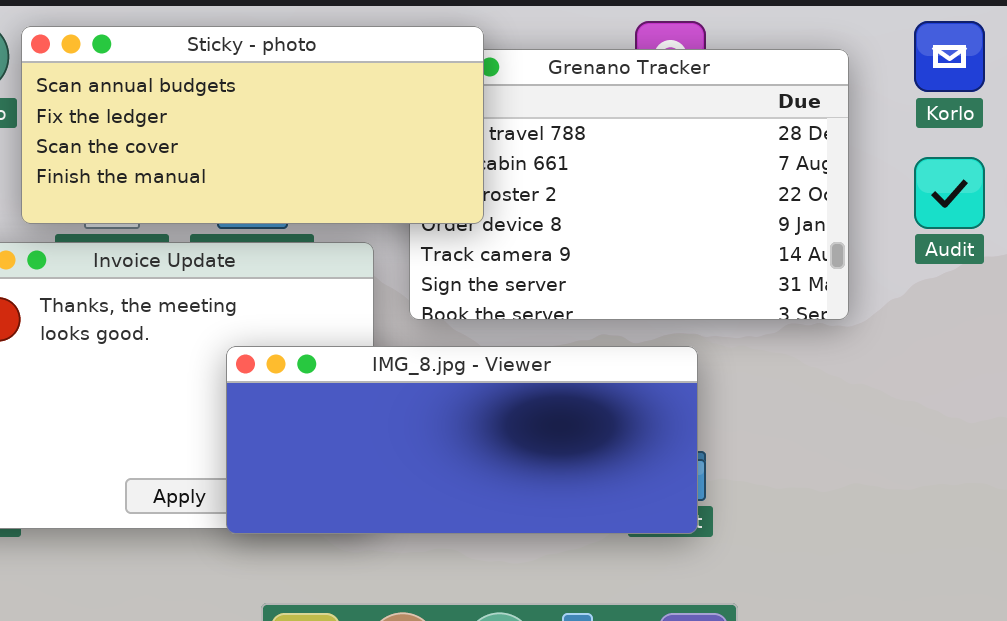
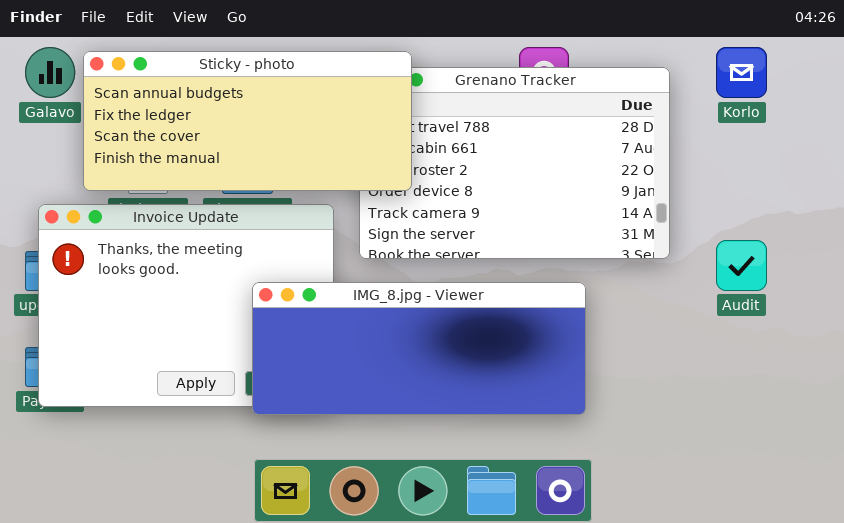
Audit: [914,157,985,229] -> [716,240,767,291], moved
IMG_8.jpg - Viewer: [226,346,698,534] -> [252,282,586,415], moved

